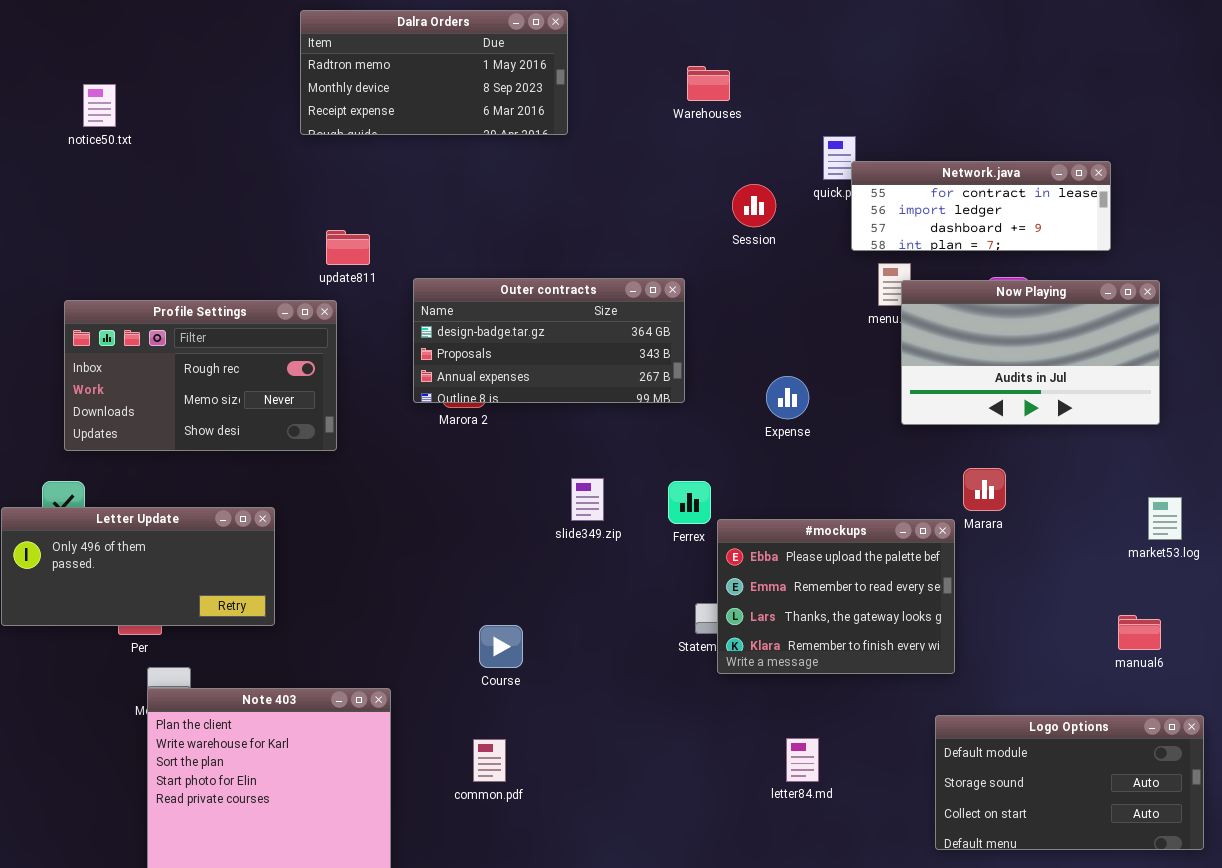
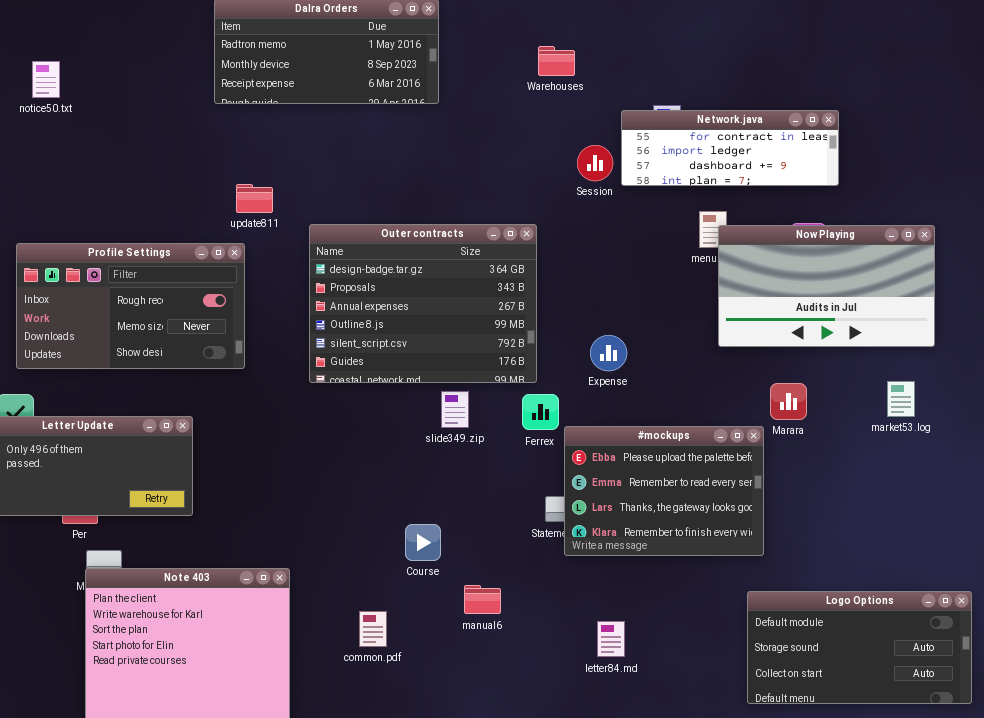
Network.java: [851,161,1111,251] -> [621,110,839,186], moved
Outer contracts: [413,278,685,403] -> [309,224,537,383], resized
Expense: [766,376,809,419] -> [590,335,627,371], moved
market53.log: [1148,497,1182,540] -> [887,381,915,417], moved
manual6: [1118,615,1161,650] -> [464,585,501,614], moved
Course: [479,625,523,668] -> [405,524,441,561], moved
letter84.md: [786,738,819,782] -> [597,621,625,657], moved

